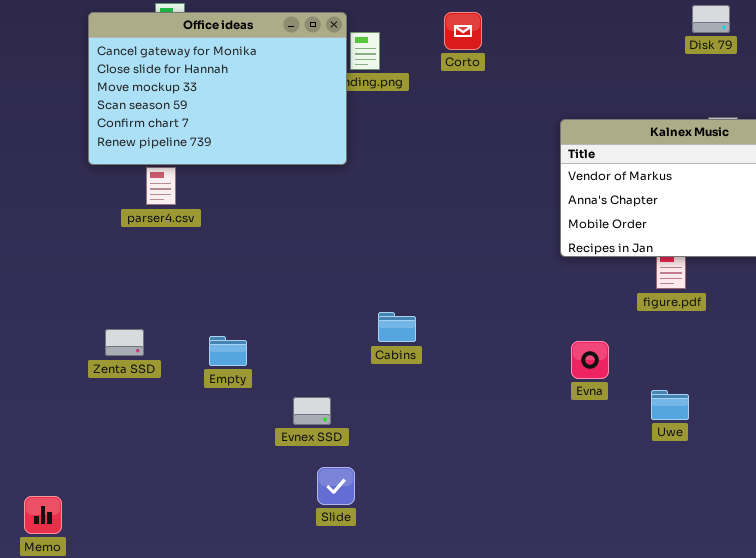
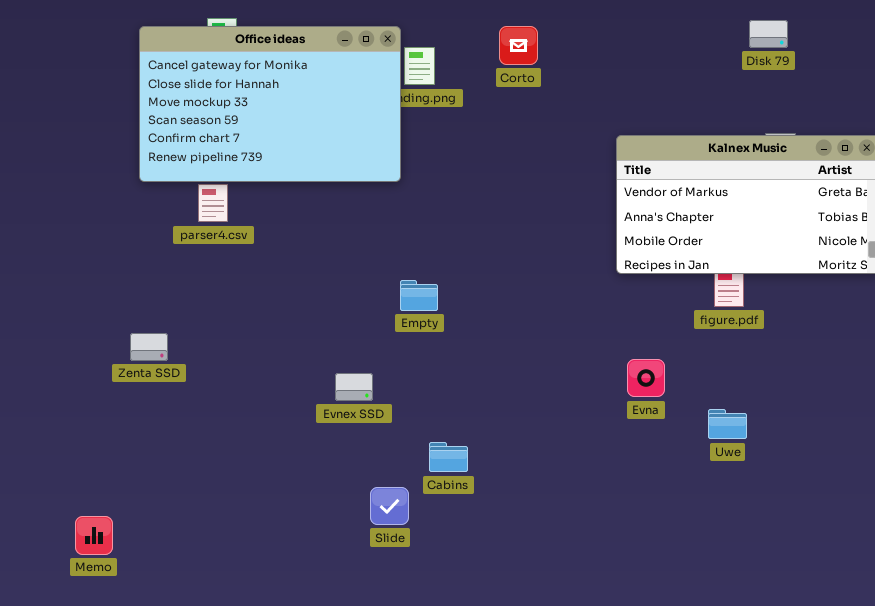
Cabins: [378,312,416,342] -> [429,442,468,472], moved
Zenta SSD: [105,329,144,356] -> [130,333,168,361], moved
Empty: [209,336,247,366] -> [400,280,438,311], moved
Evnex SSD: [293,397,331,425] -> [335,373,373,401], moved

